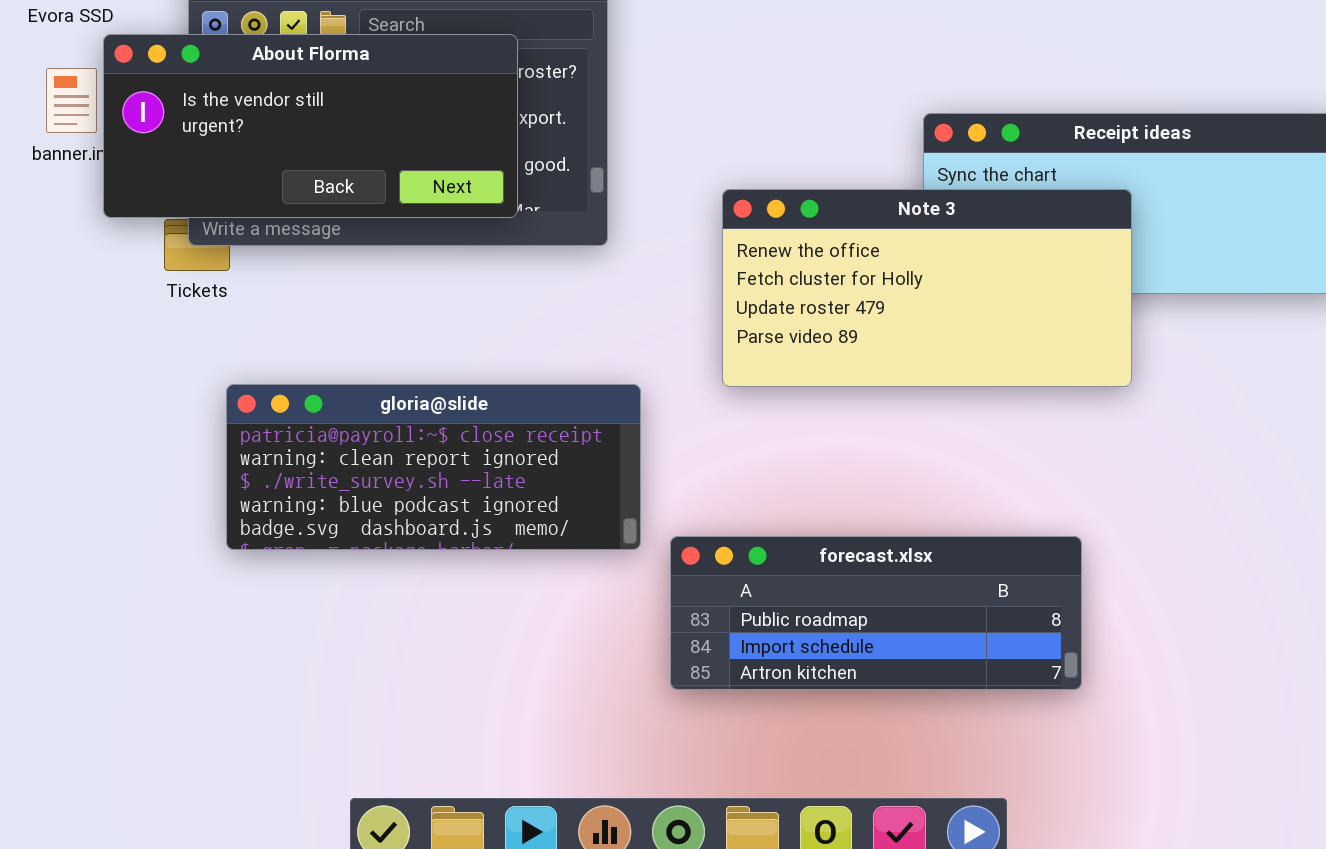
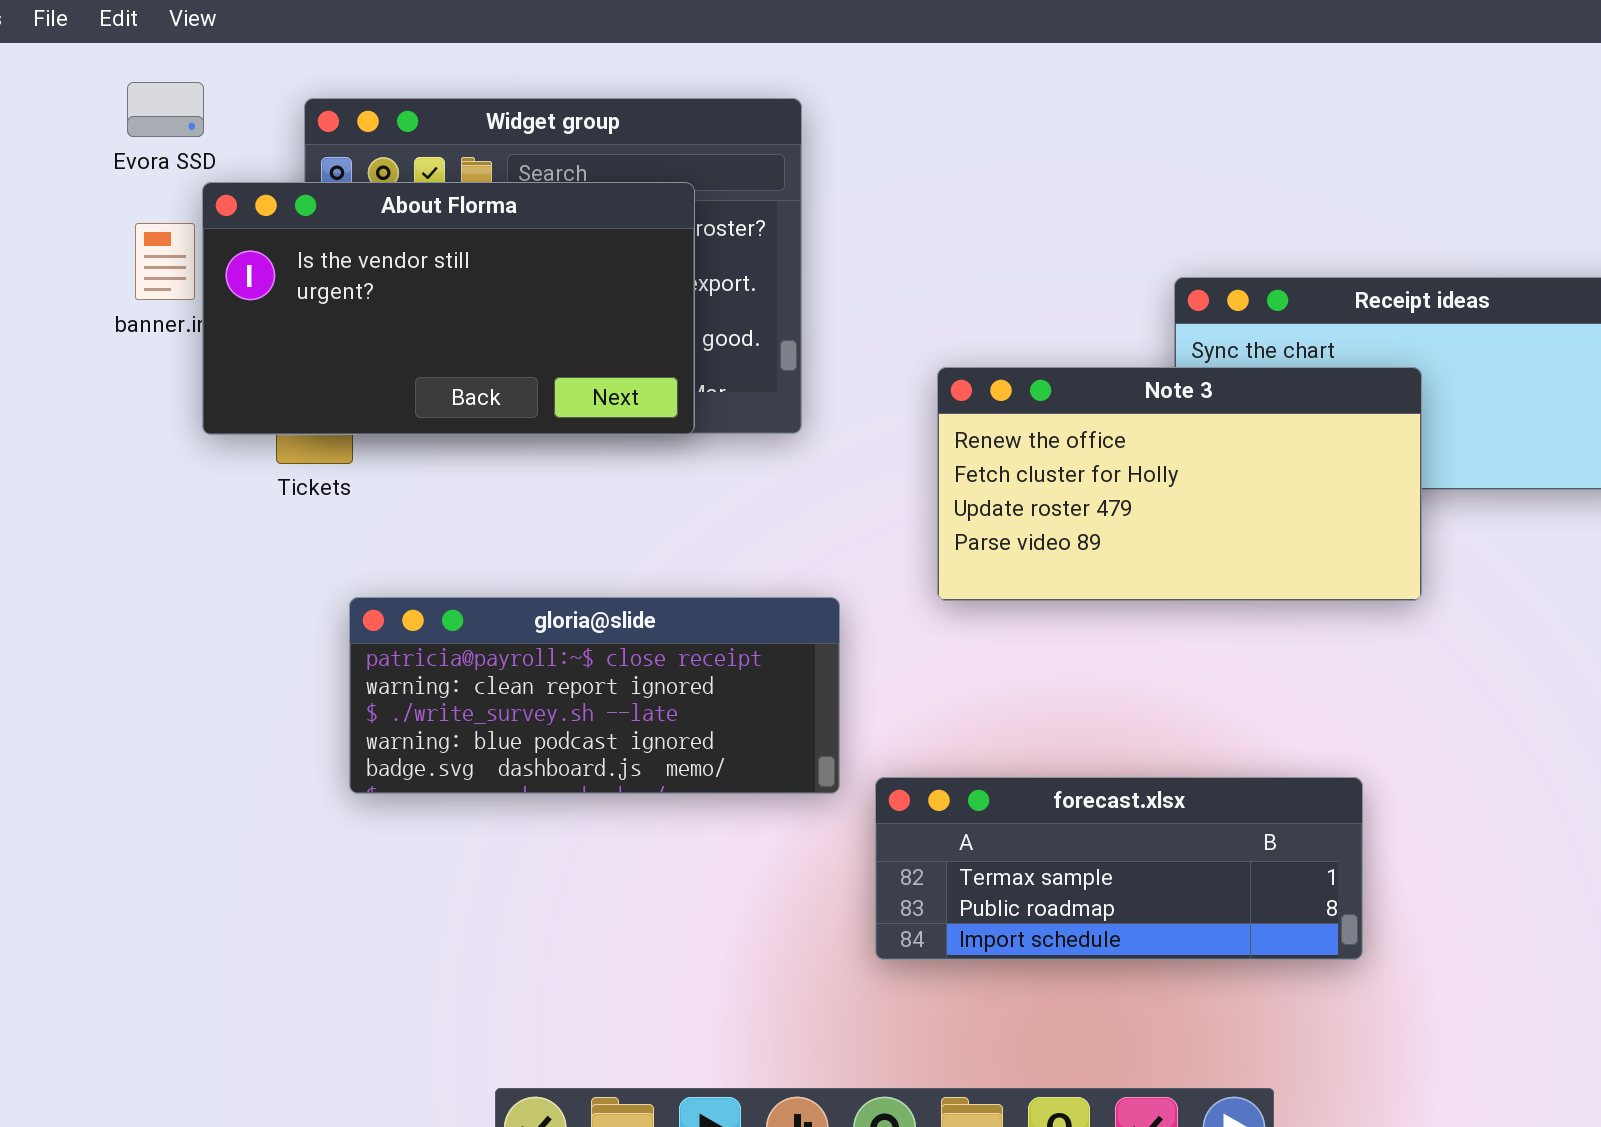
About Florma: [103,34,518,218] -> [202,182,695,435], resized
forecast.xlsx: [670,536,1082,690] -> [875,777,1363,960], scrolled up 1 row

